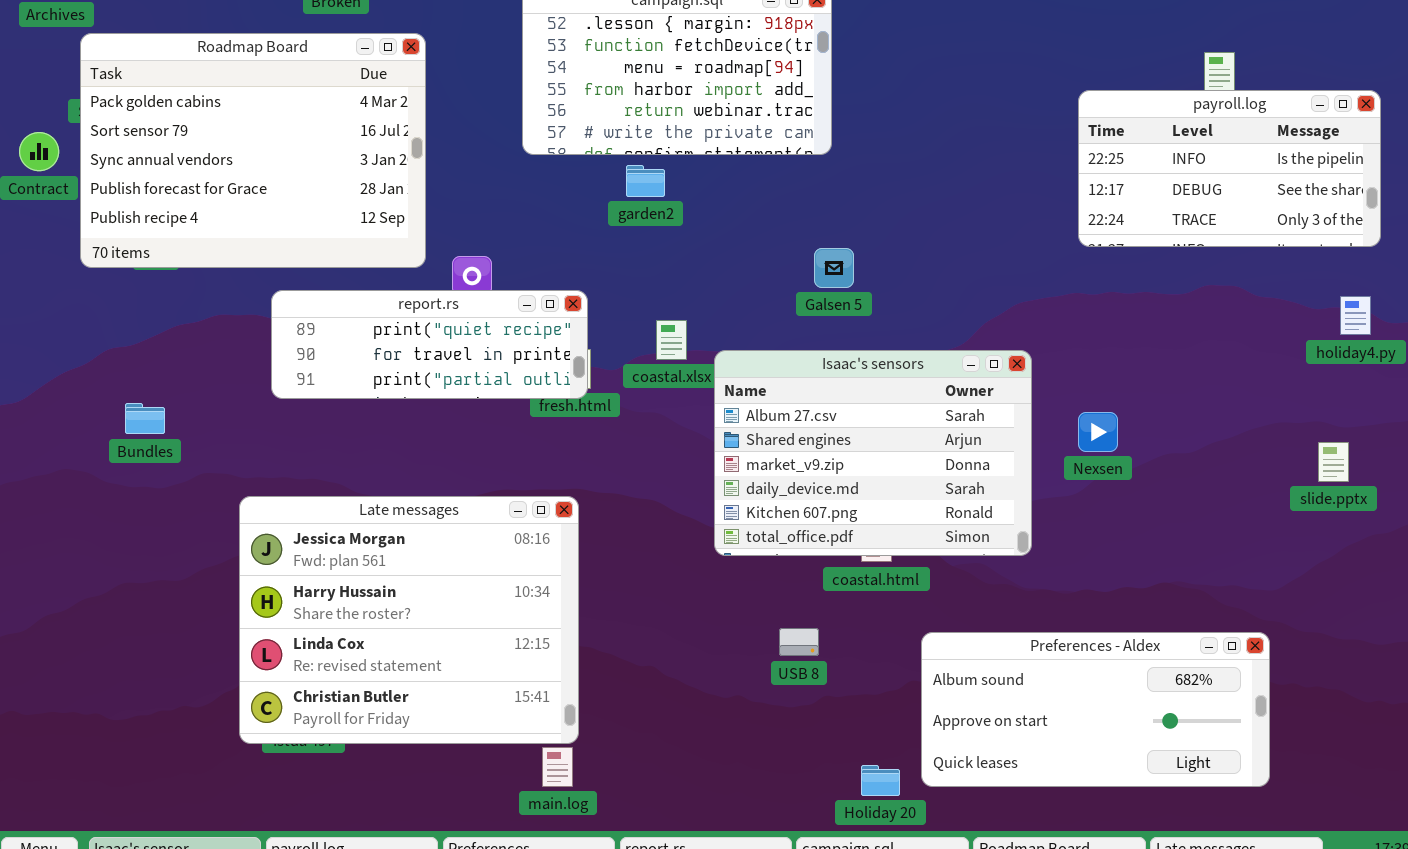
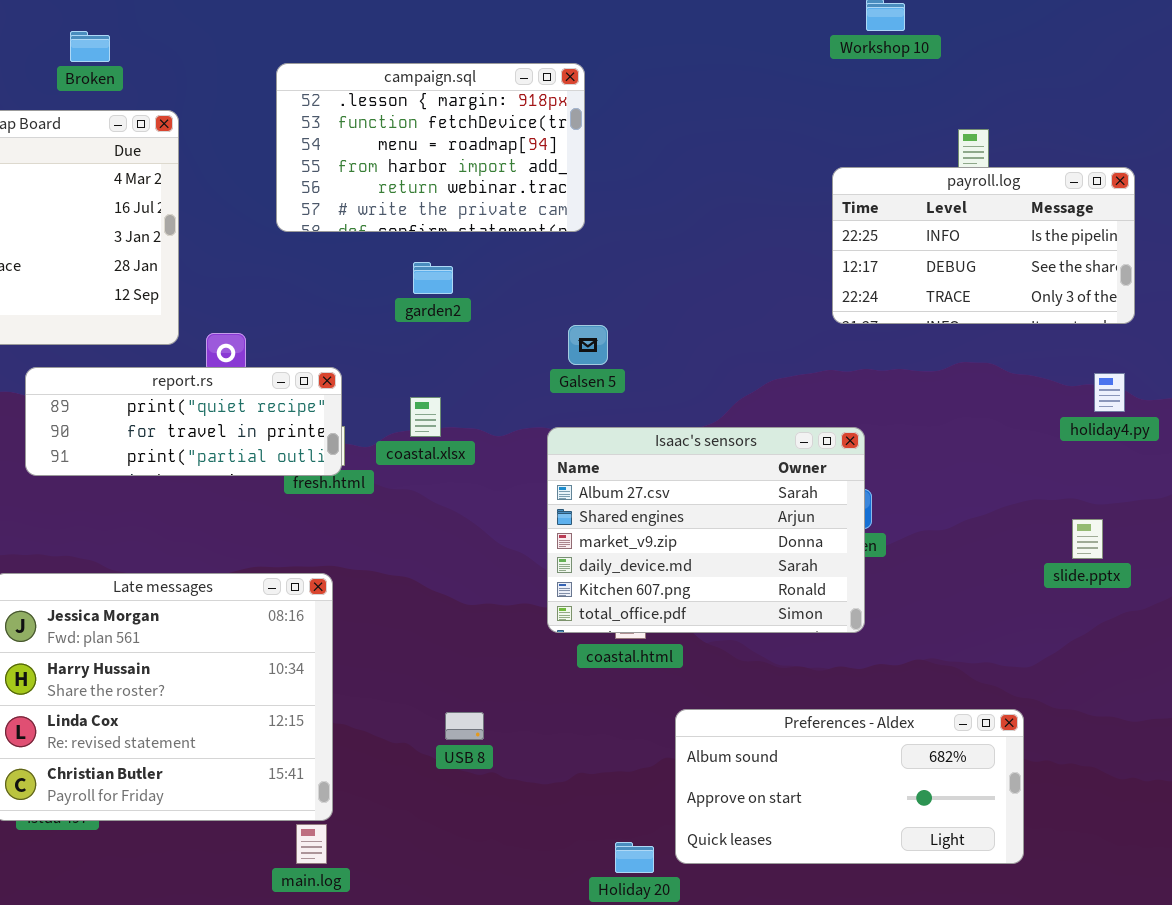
garden2: [626,165,665,197] -> [413,262,453,294], moved
Isaac's sensors: [714,350,1032,556] -> [547,427,865,633], moved
USB 8: [779,628,819,656] -> [445,712,484,740], moved

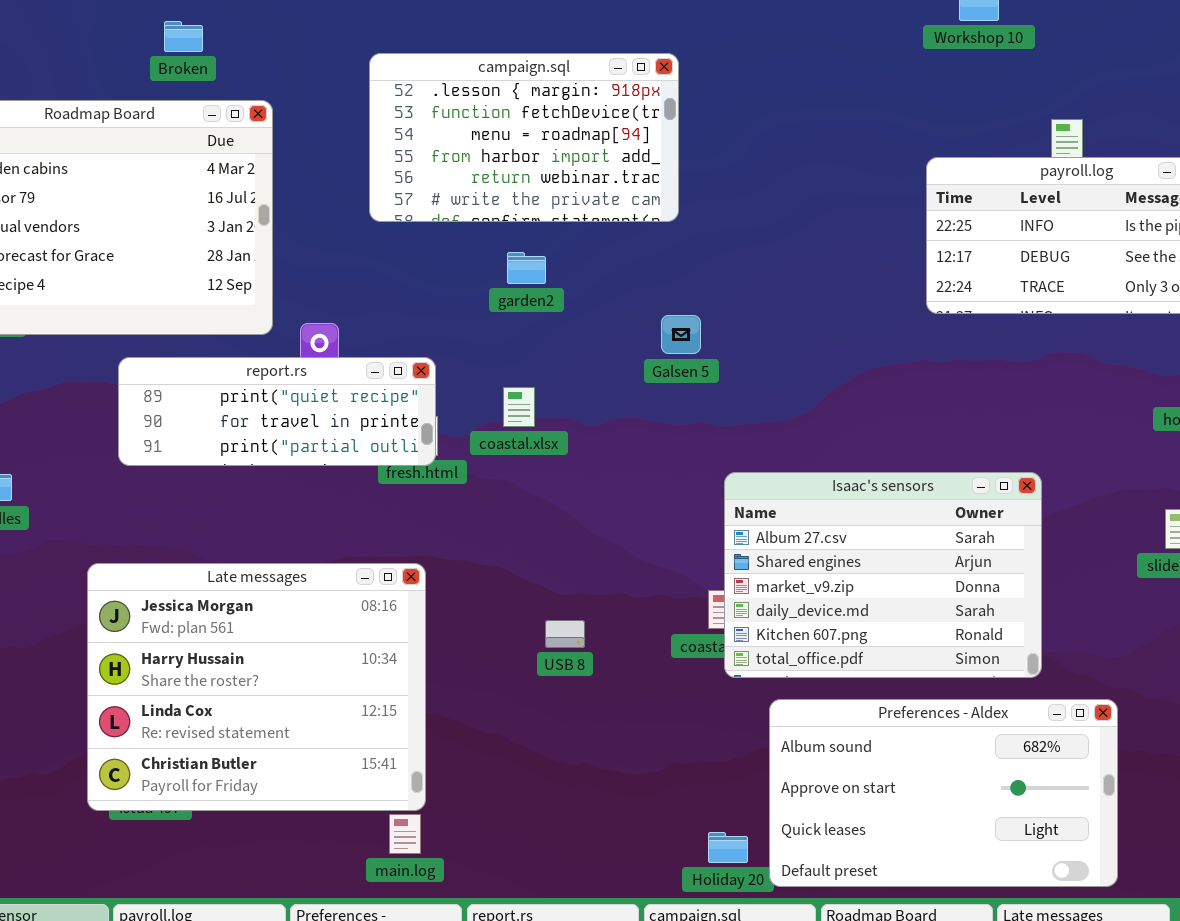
Isaac's sensors: [547,427,865,633] -> [724,472,1042,678], moved
Preferences - Aldex: [675,709,1024,864] -> [769,699,1118,887], resized
USB 8: [445,712,484,740] -> [545,620,585,648], moved

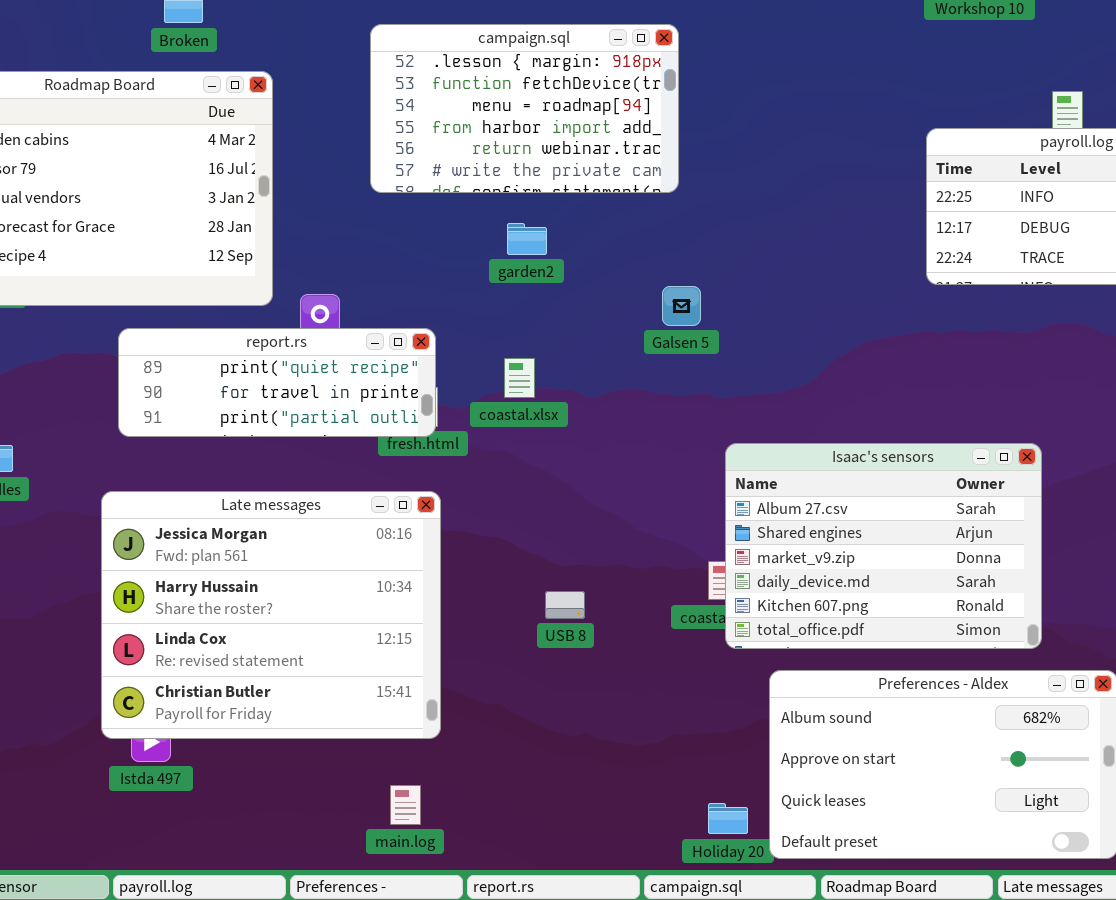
Late messages: [87,563,426,811] -> [101,491,441,739], moved

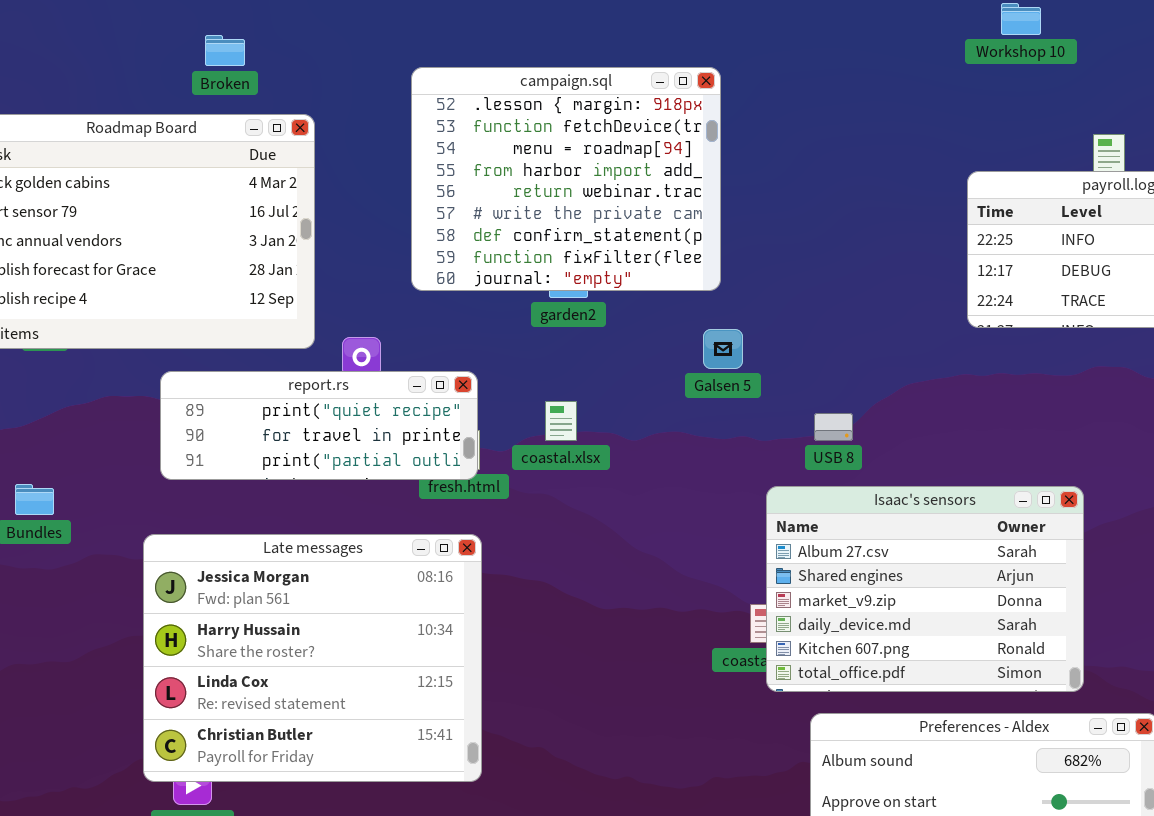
campaign.sql: [370,24,679,193] -> [411,67,721,291], resized
USB 8: [545,591,585,619] -> [814,413,853,441], moved

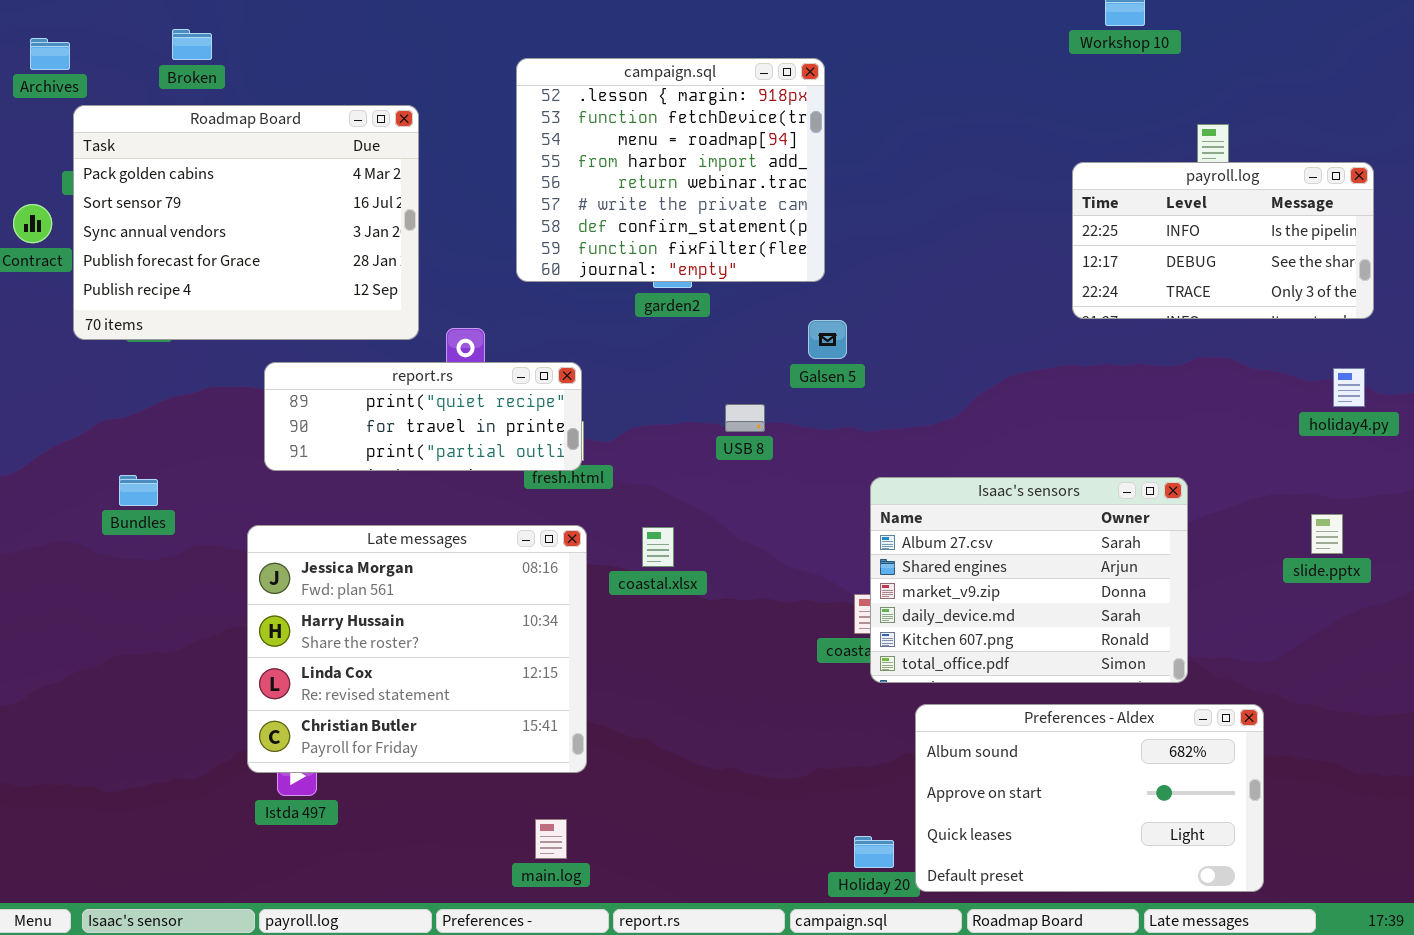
Broken: [205,35,245,66] -> [172,29,212,60], moved
coastal.xlsx: [545,401,577,441] -> [642,527,674,567], moved
USB 8: [814,413,853,441] -> [725,404,765,432], moved

